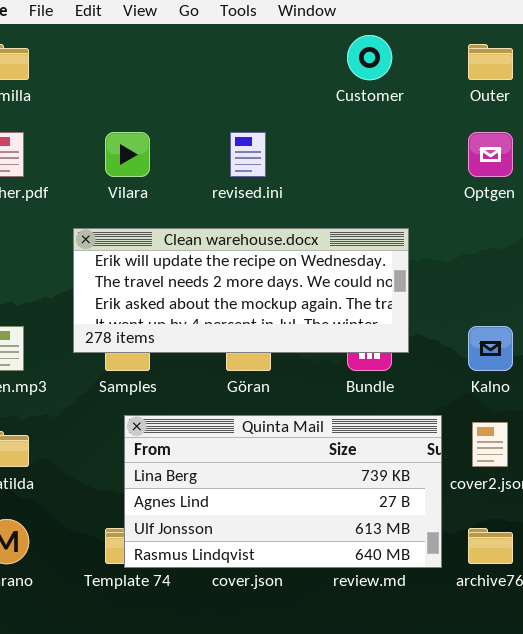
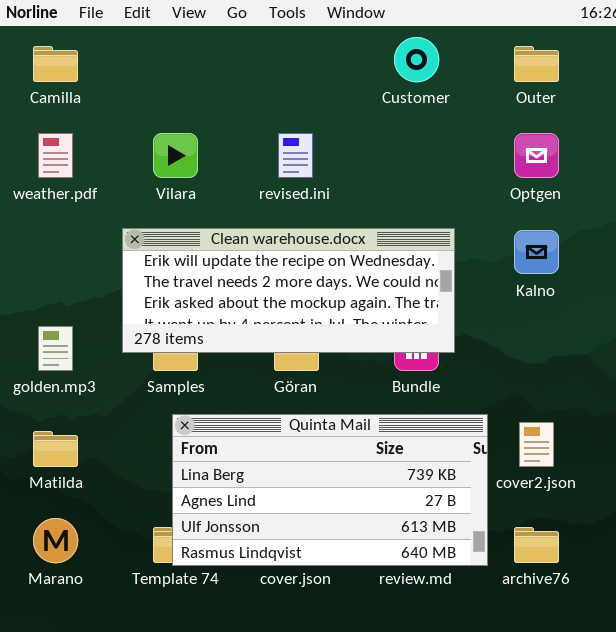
Kalno: [468,326,513,371] -> [514,230,559,274], moved

